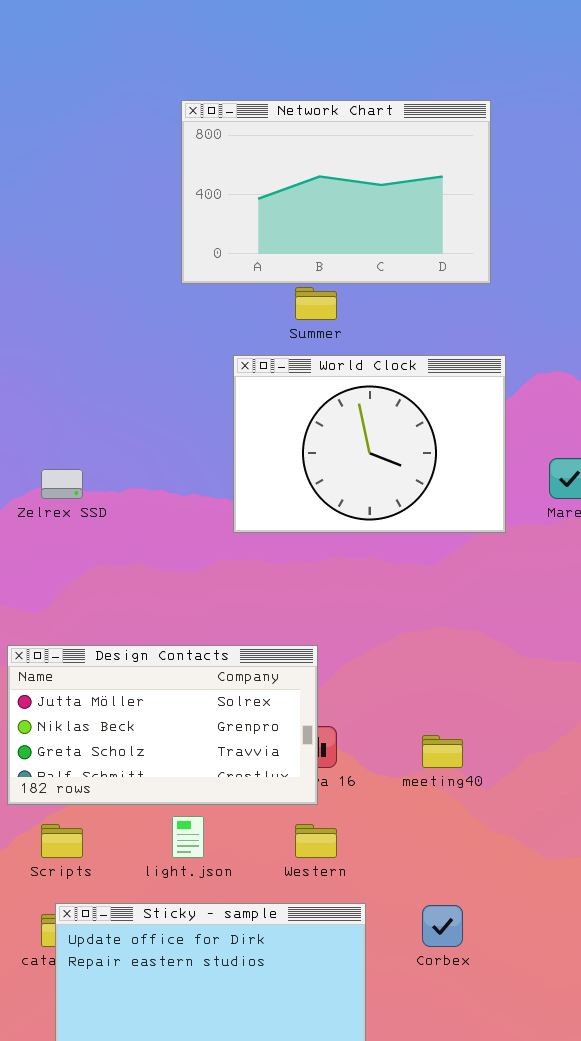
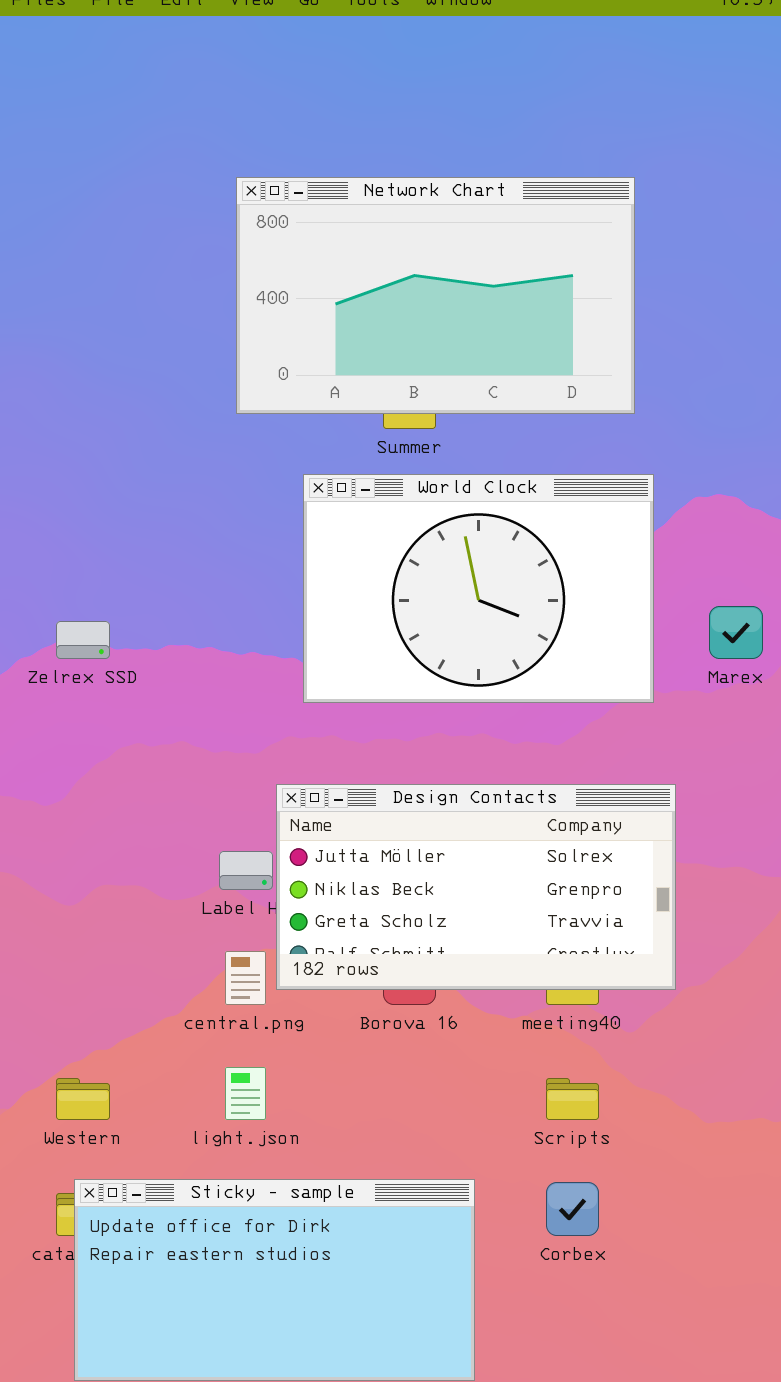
Network Chart: [181,100,491,284] -> [236,177,635,414], moved
Design Contacts: [7,645,318,805] -> [276,784,676,990], moved
Scripts: [41,824,83,858] -> [546,1078,599,1120], moved
Western: [295,824,337,858] -> [56,1078,110,1120], moved

